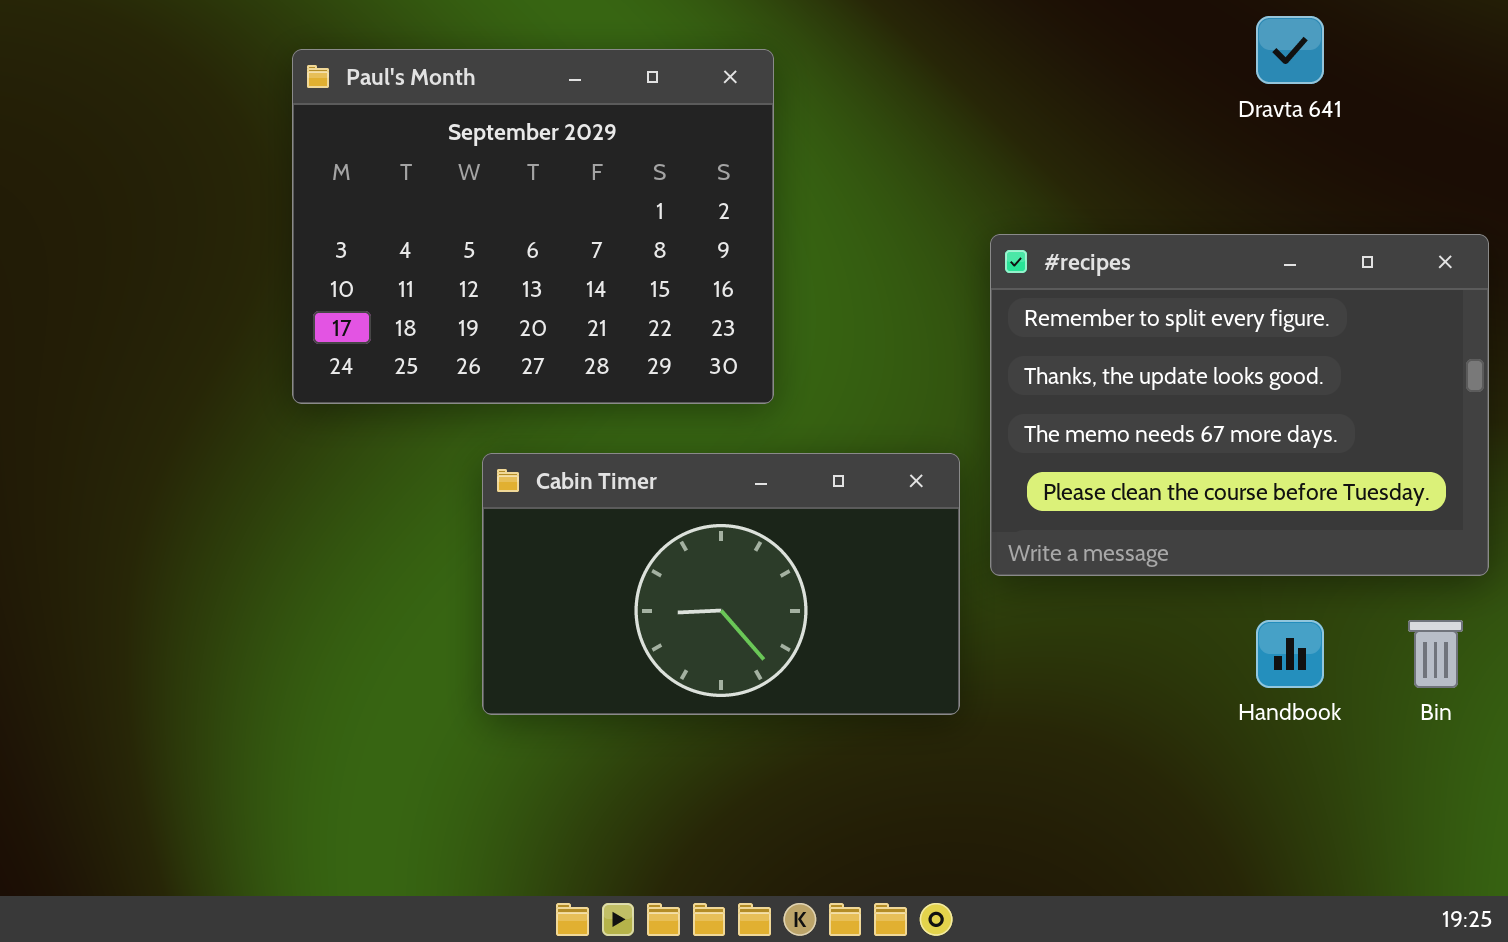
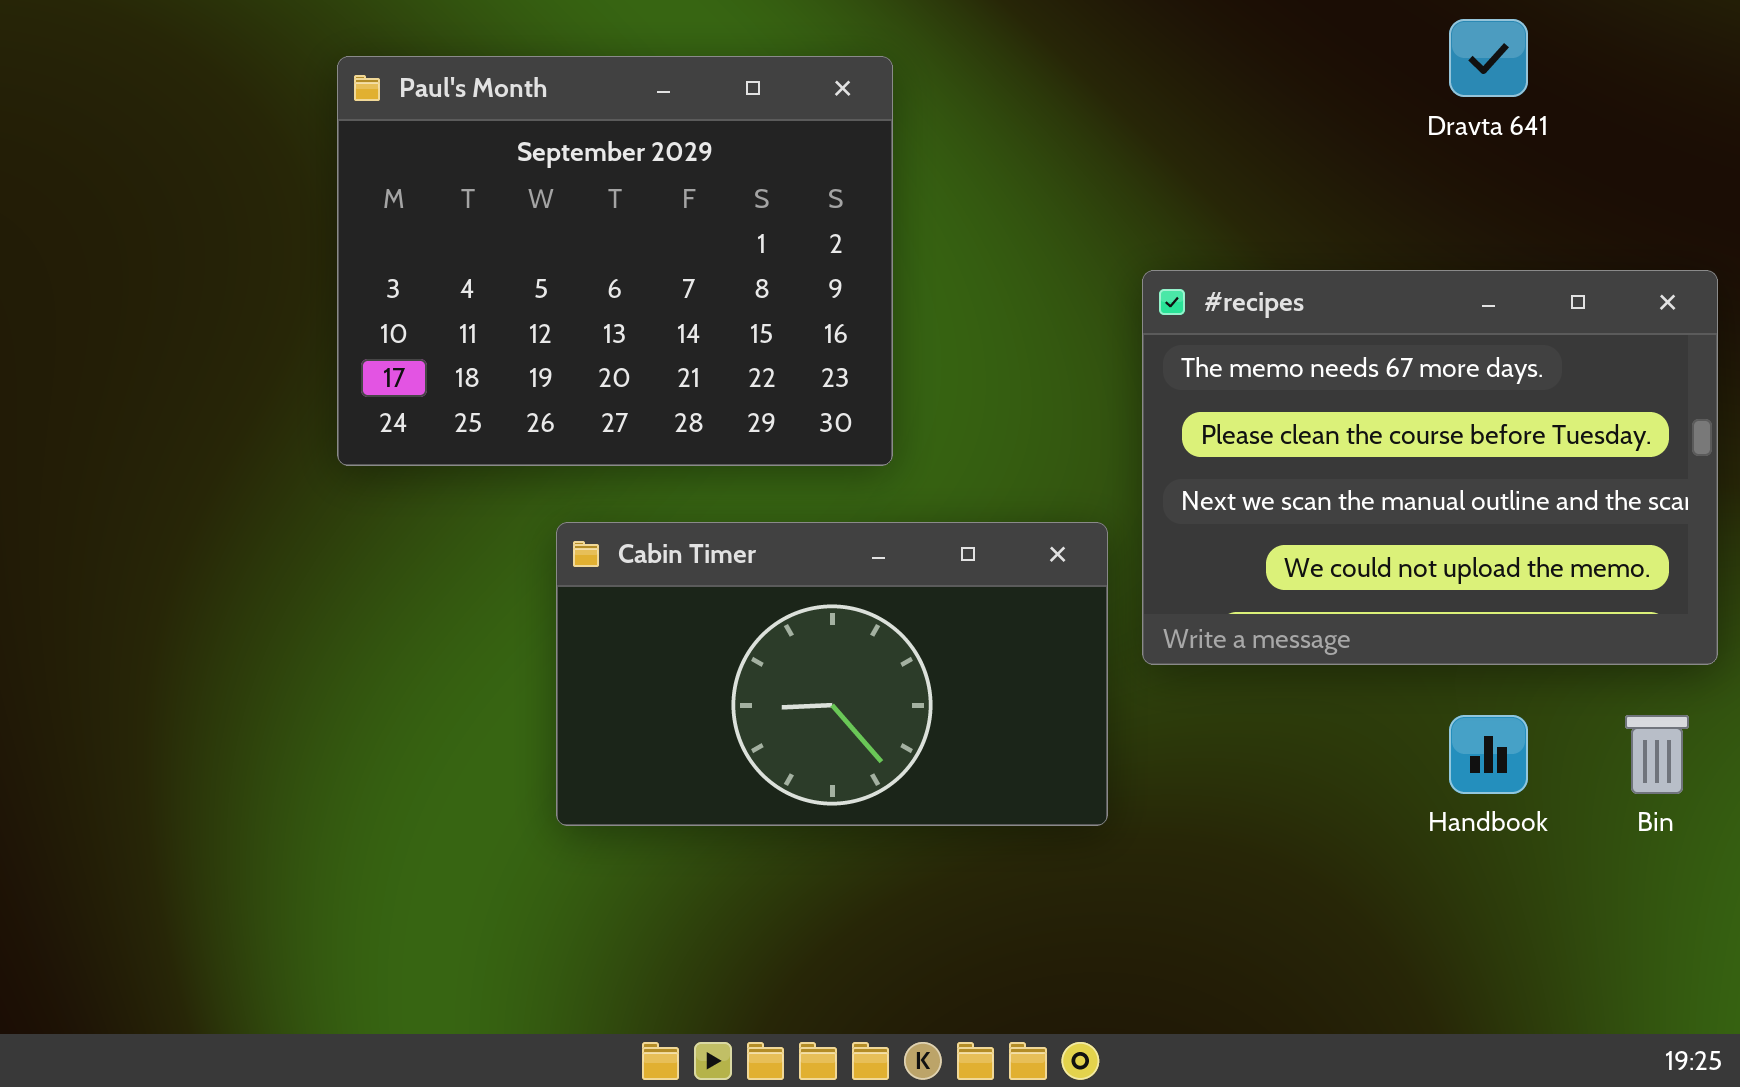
#recipes: [990,234,1489,576] -> [1142,270,1718,665], scrolled down 2 rows

